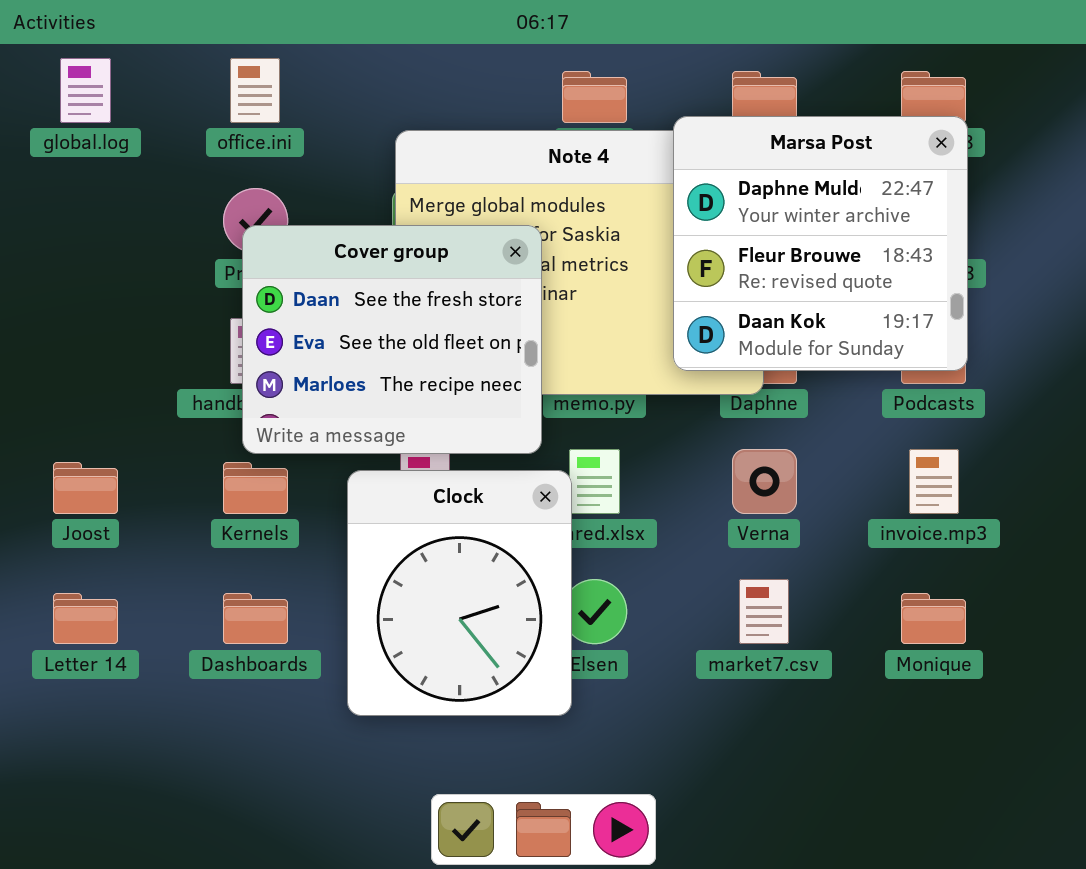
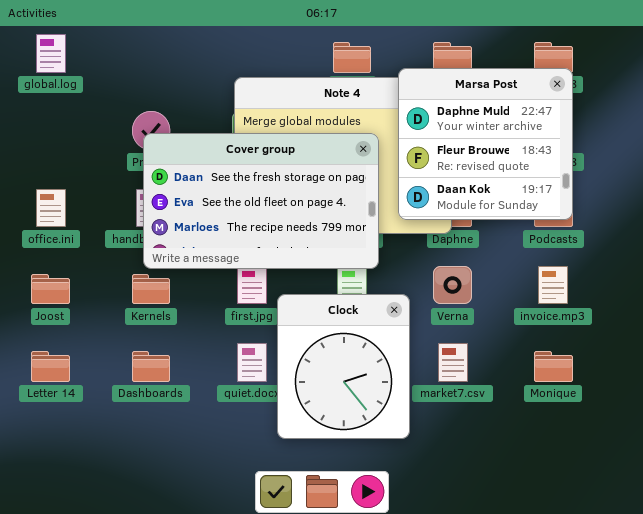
office.ini: [230,58,280,123] -> [36,189,66,227], moved
Cover group: [242,225,542,454] -> [143,133,379,269], resized
Clock: [347,470,572,716] -> [277,294,410,439], moved

